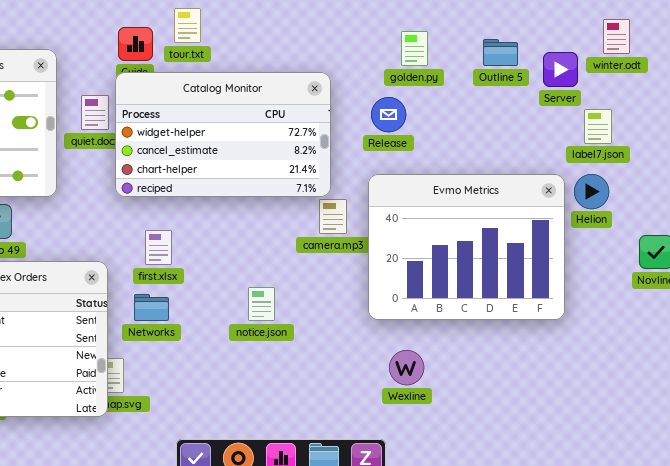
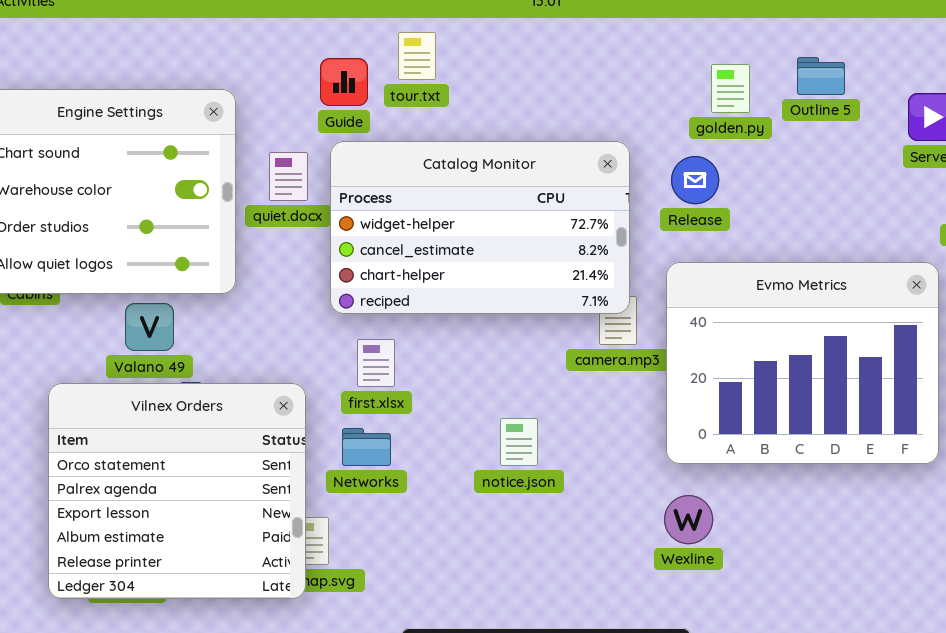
Outline 5: [483,39,518,66] -> [797,57,845,95], moved
Catalog Monitor: [115,72,331,197] -> [330,141,630,314], moved
Wexline: [389,350,424,385] -> [664,495,713,544], moved

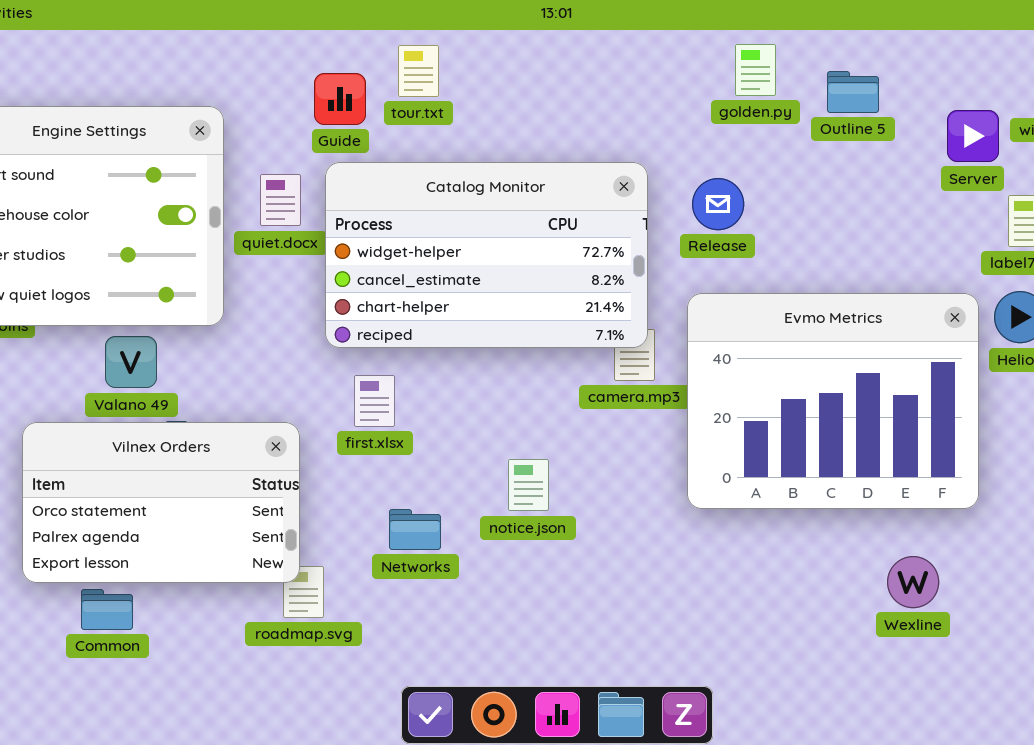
golden.py: [711,64,750,113] -> [735,44,776,96], moved
Vilnex Orders: [48,383,306,599] -> [22,422,300,583], resized
Networks: [342,428,391,466] -> [389,509,441,550], moved
Wexline: [664,495,713,544] -> [887,556,939,608], moved

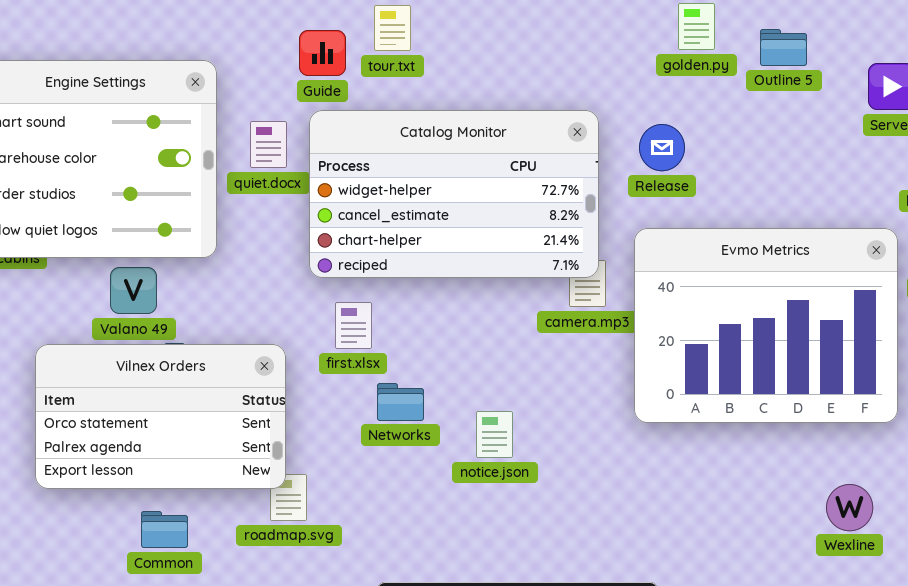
notice.json: [508,459,549,511] -> [476,411,513,458], moved
Networks: [389,509,441,550] -> [377,383,424,421], moved
Wexline: [887,556,939,608] -> [826,484,873,531], moved
Common: [81,589,133,630] -> [141,511,188,548], moved

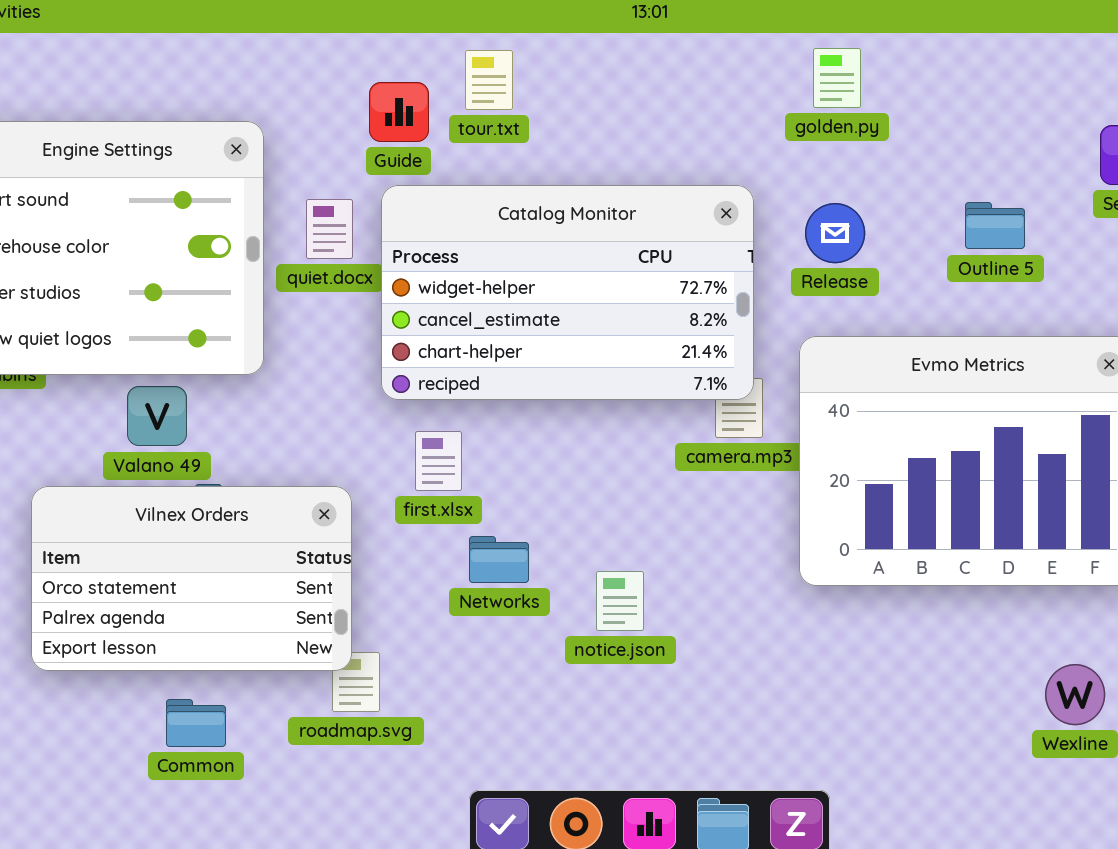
golden.py: [678,3,715,50] -> [813,48,861,108], moved
Outline 5: [760,29,807,66] -> [965,202,1025,249], moved

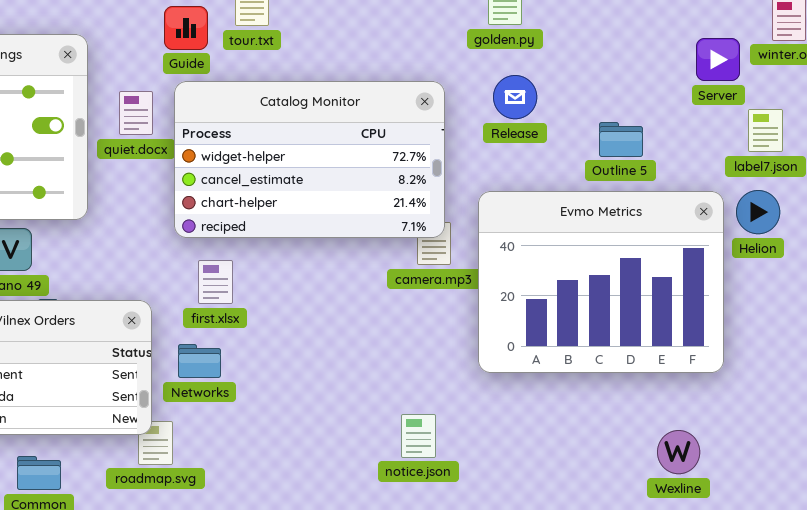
Outline 5: [965,202,1025,249] -> [599,122,643,157], moved
Release: [805,203,865,263] -> [493,75,537,119], moved
Networks: [469,536,529,583] -> [178,344,221,378], moved
notice.json: [596,571,644,631] -> [401,414,436,458], moved

